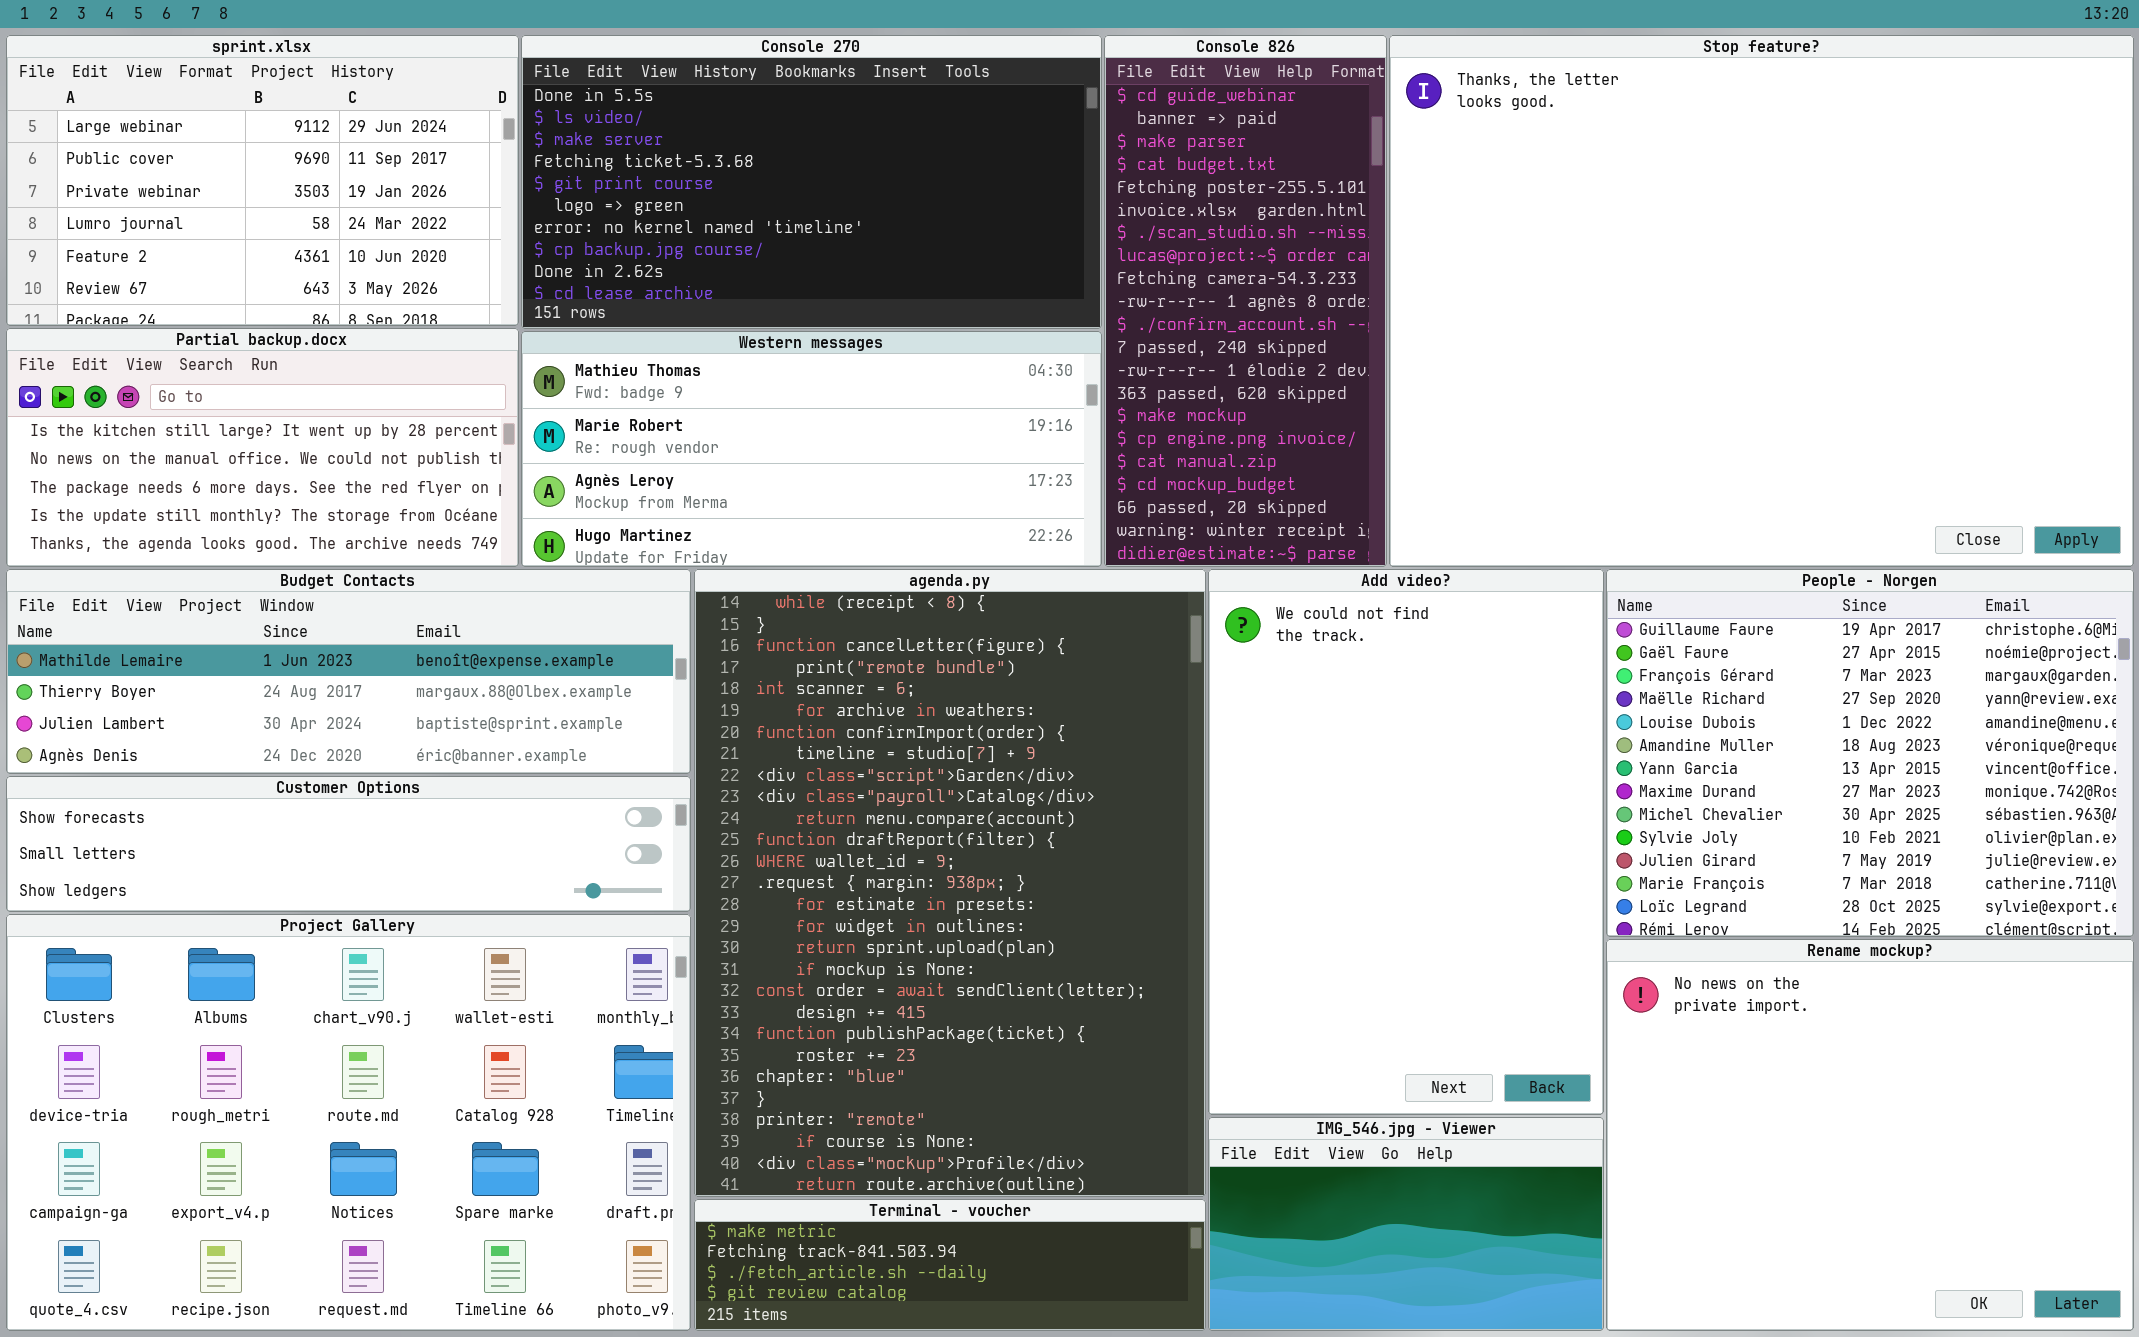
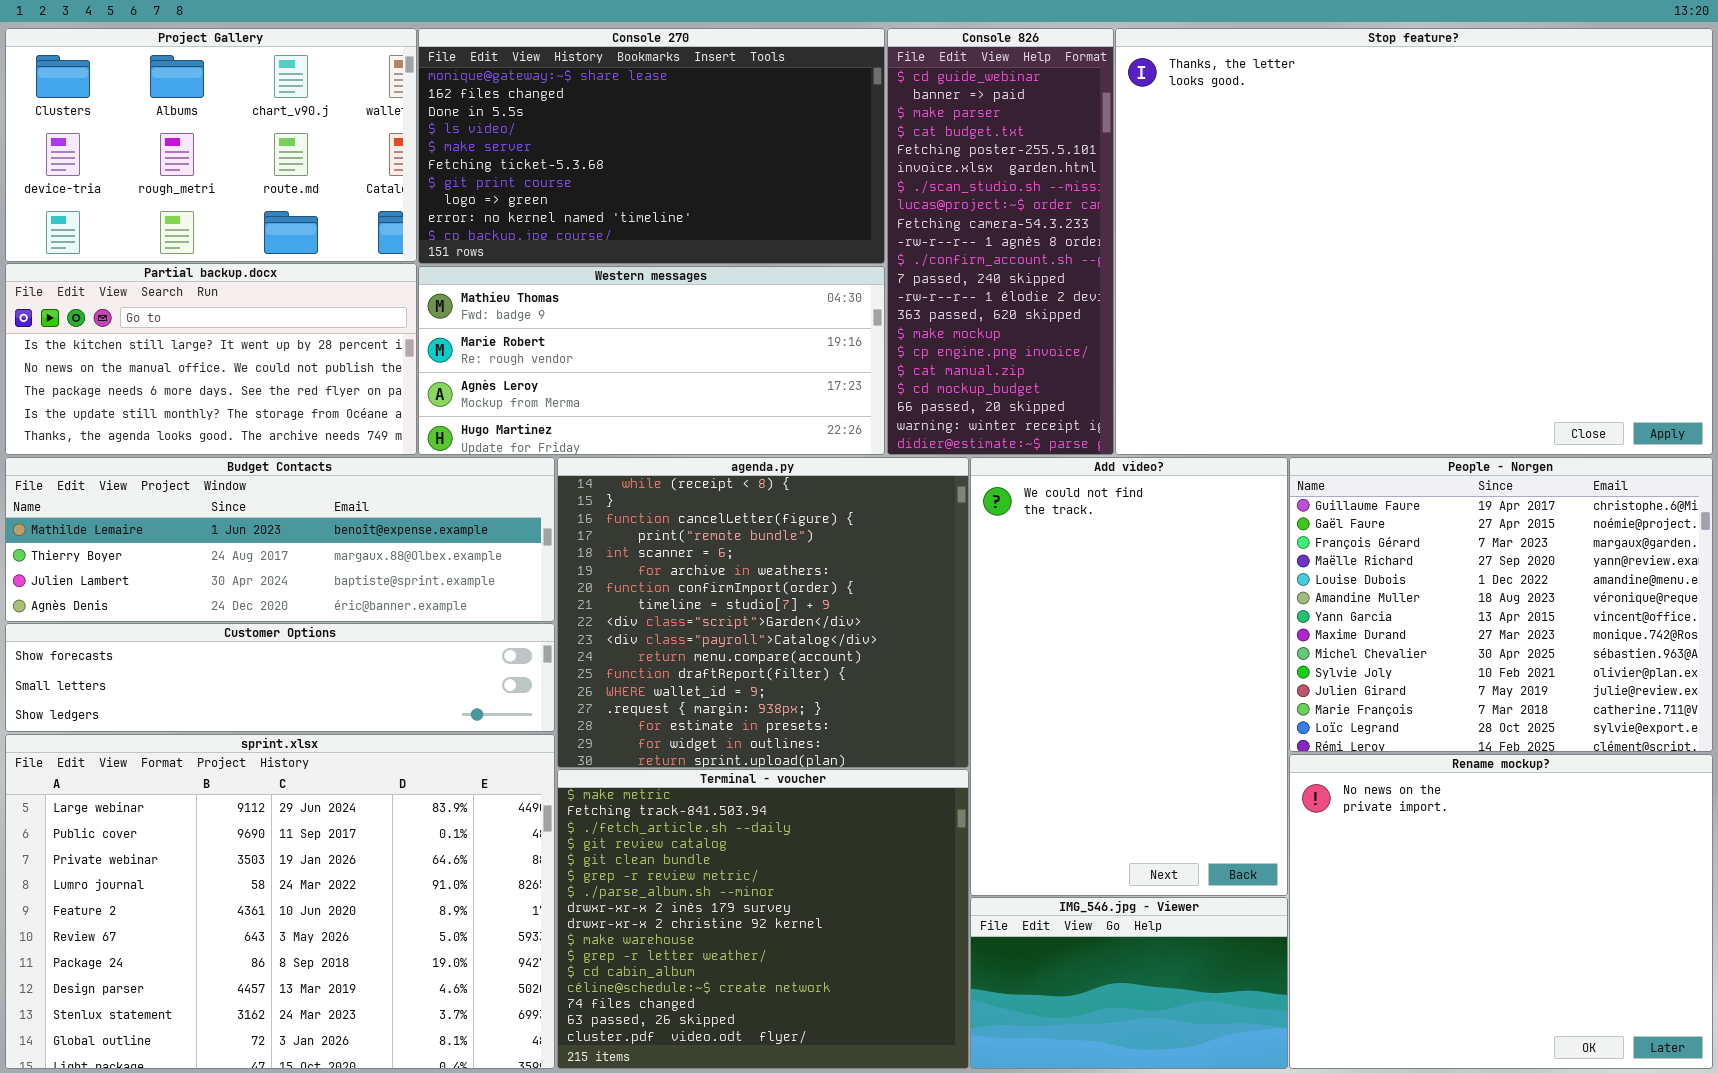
sprint.xlsx: [6,35,519,326] -> [5,734,555,1069], moved, resized
Console 270: [521,35,1102,329] -> [418,28,885,264], scrolled up 2 rows
agenda.py: [694,569,1206,1197] -> [557,457,969,768], resized
Project Gallery: [6,914,691,1331] -> [5,28,417,262], moved, resized
Terminal - voucher: [694,1199,1206,1331] -> [557,769,969,1069], resized

